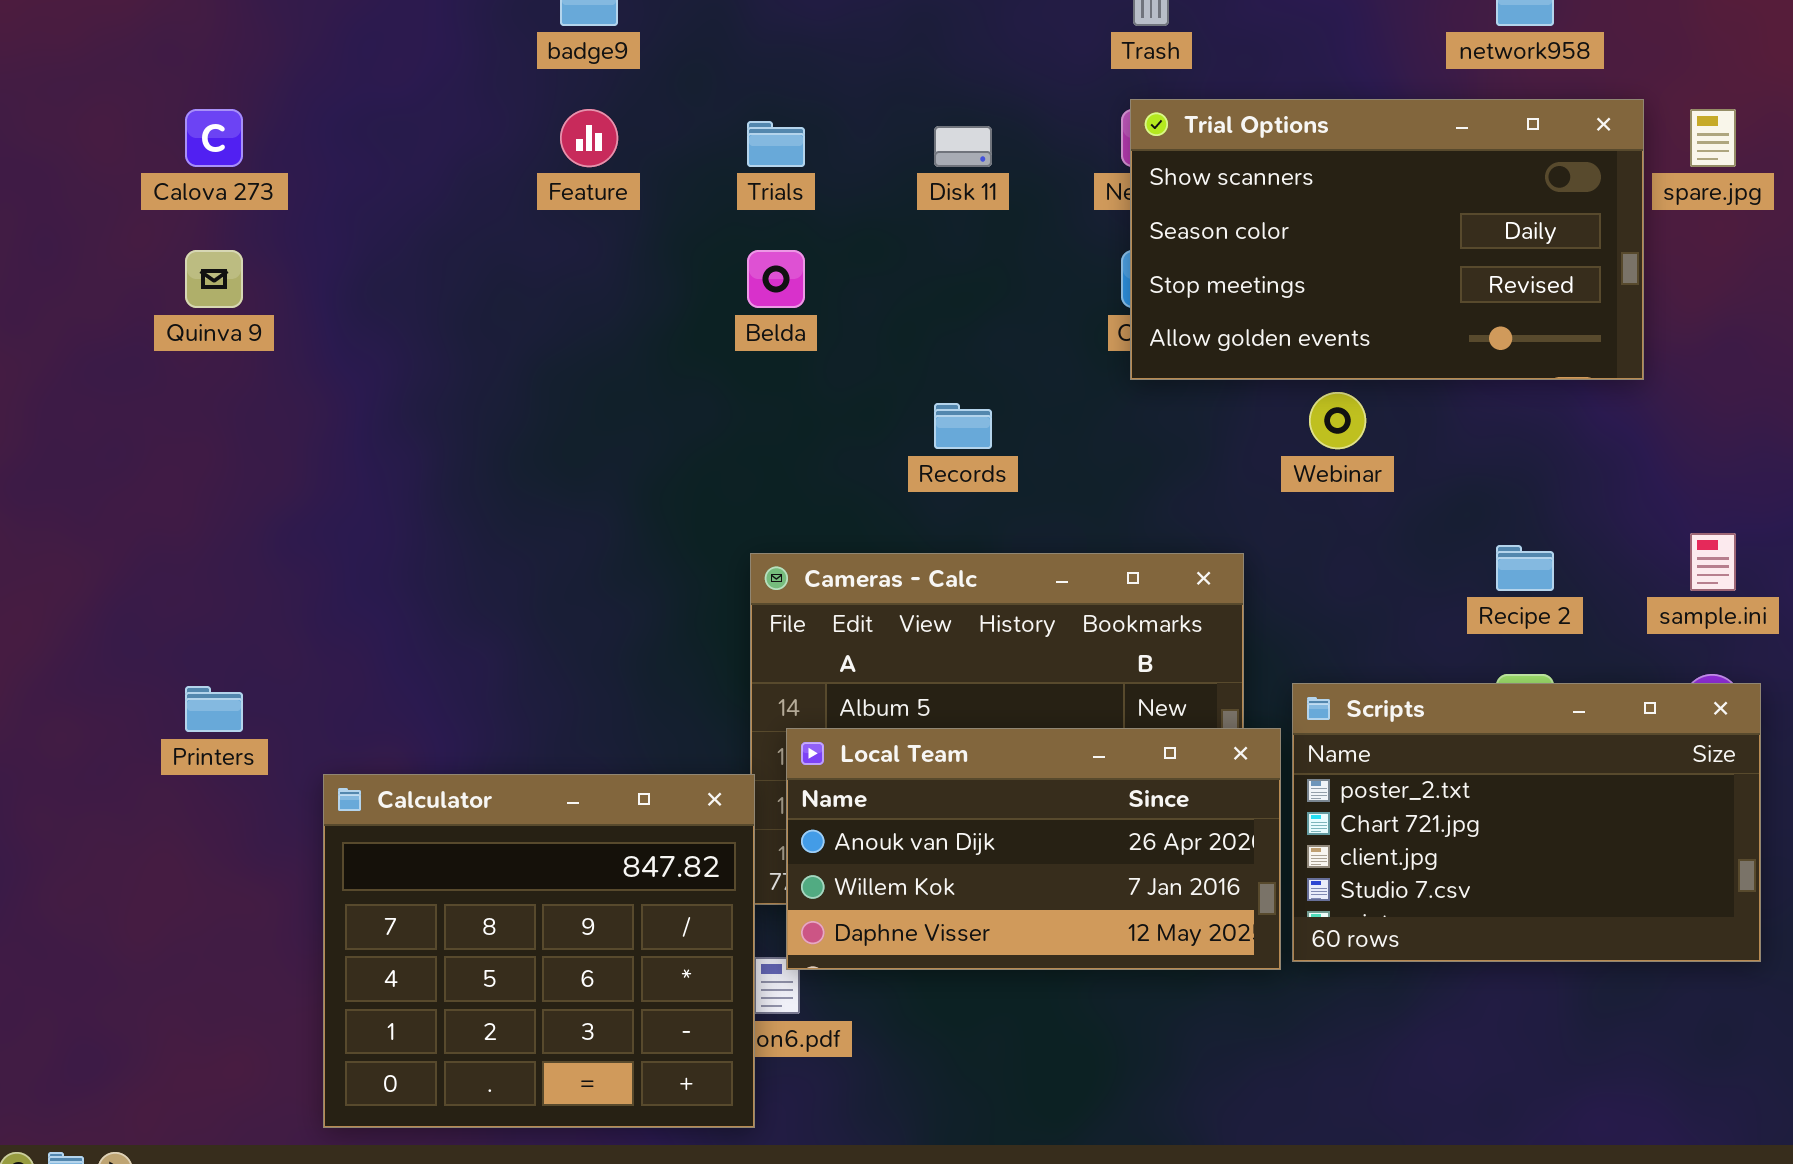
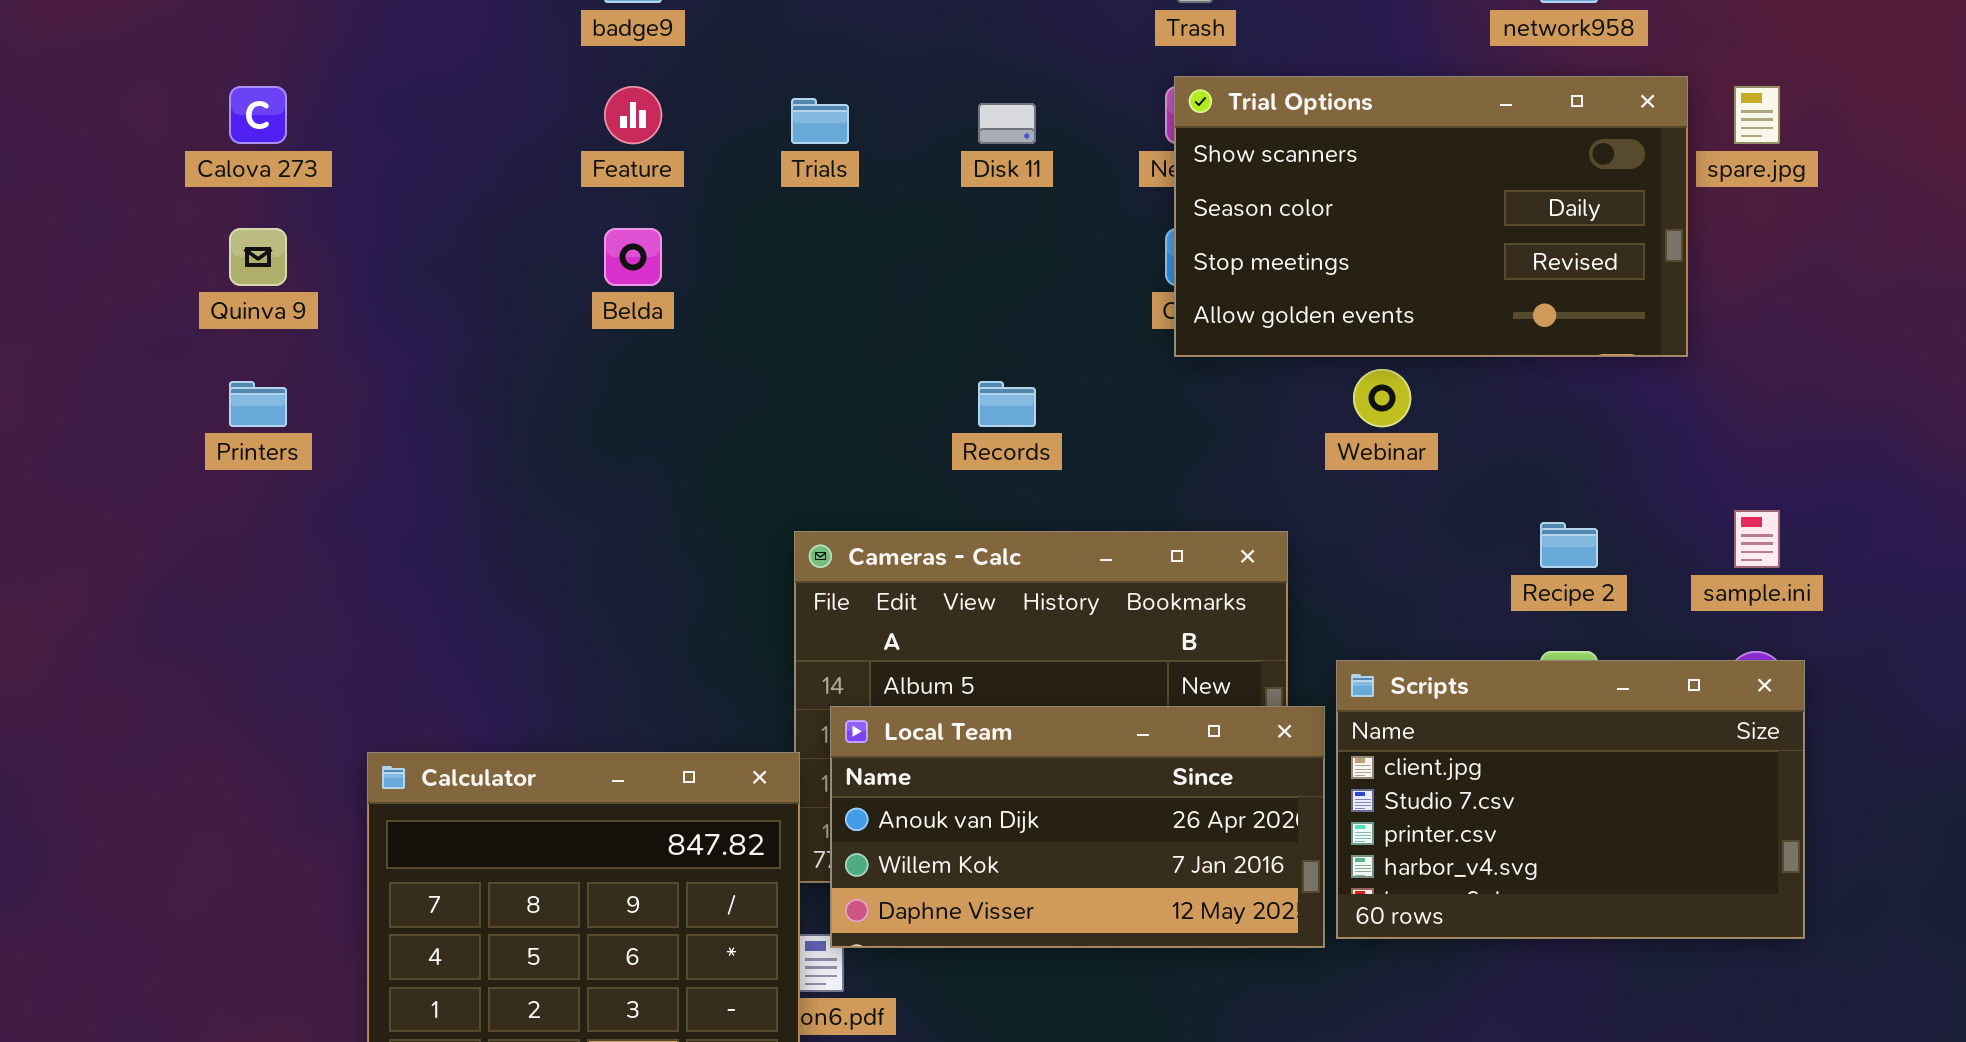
Belda: [747,250,805,308] -> [604,228,662,286], moved
Scripts: [1292,683,1761,962] -> [1336,660,1805,939], scrolled down 2 rows
Printers: [185,686,243,732] -> [229,381,287,427], moved

